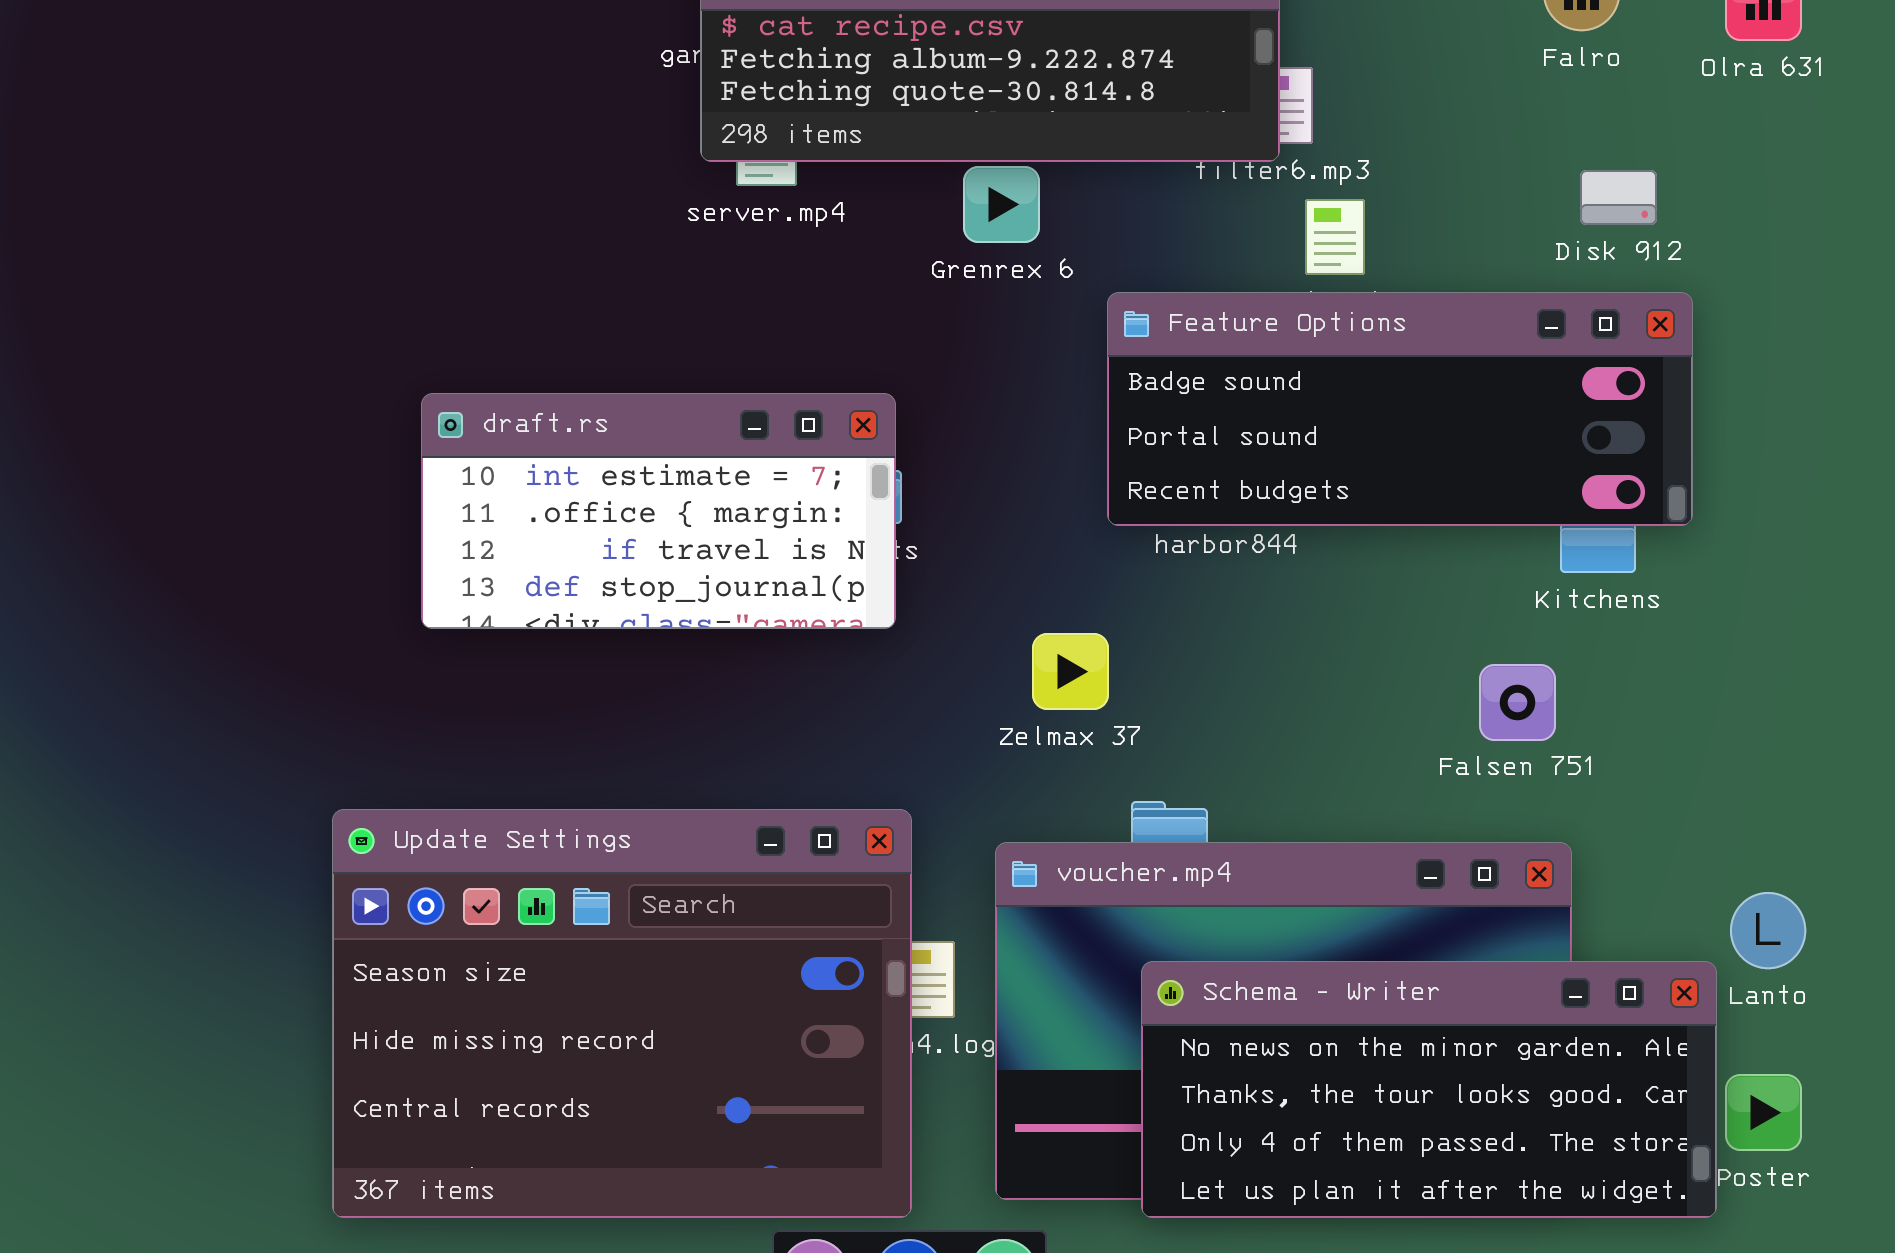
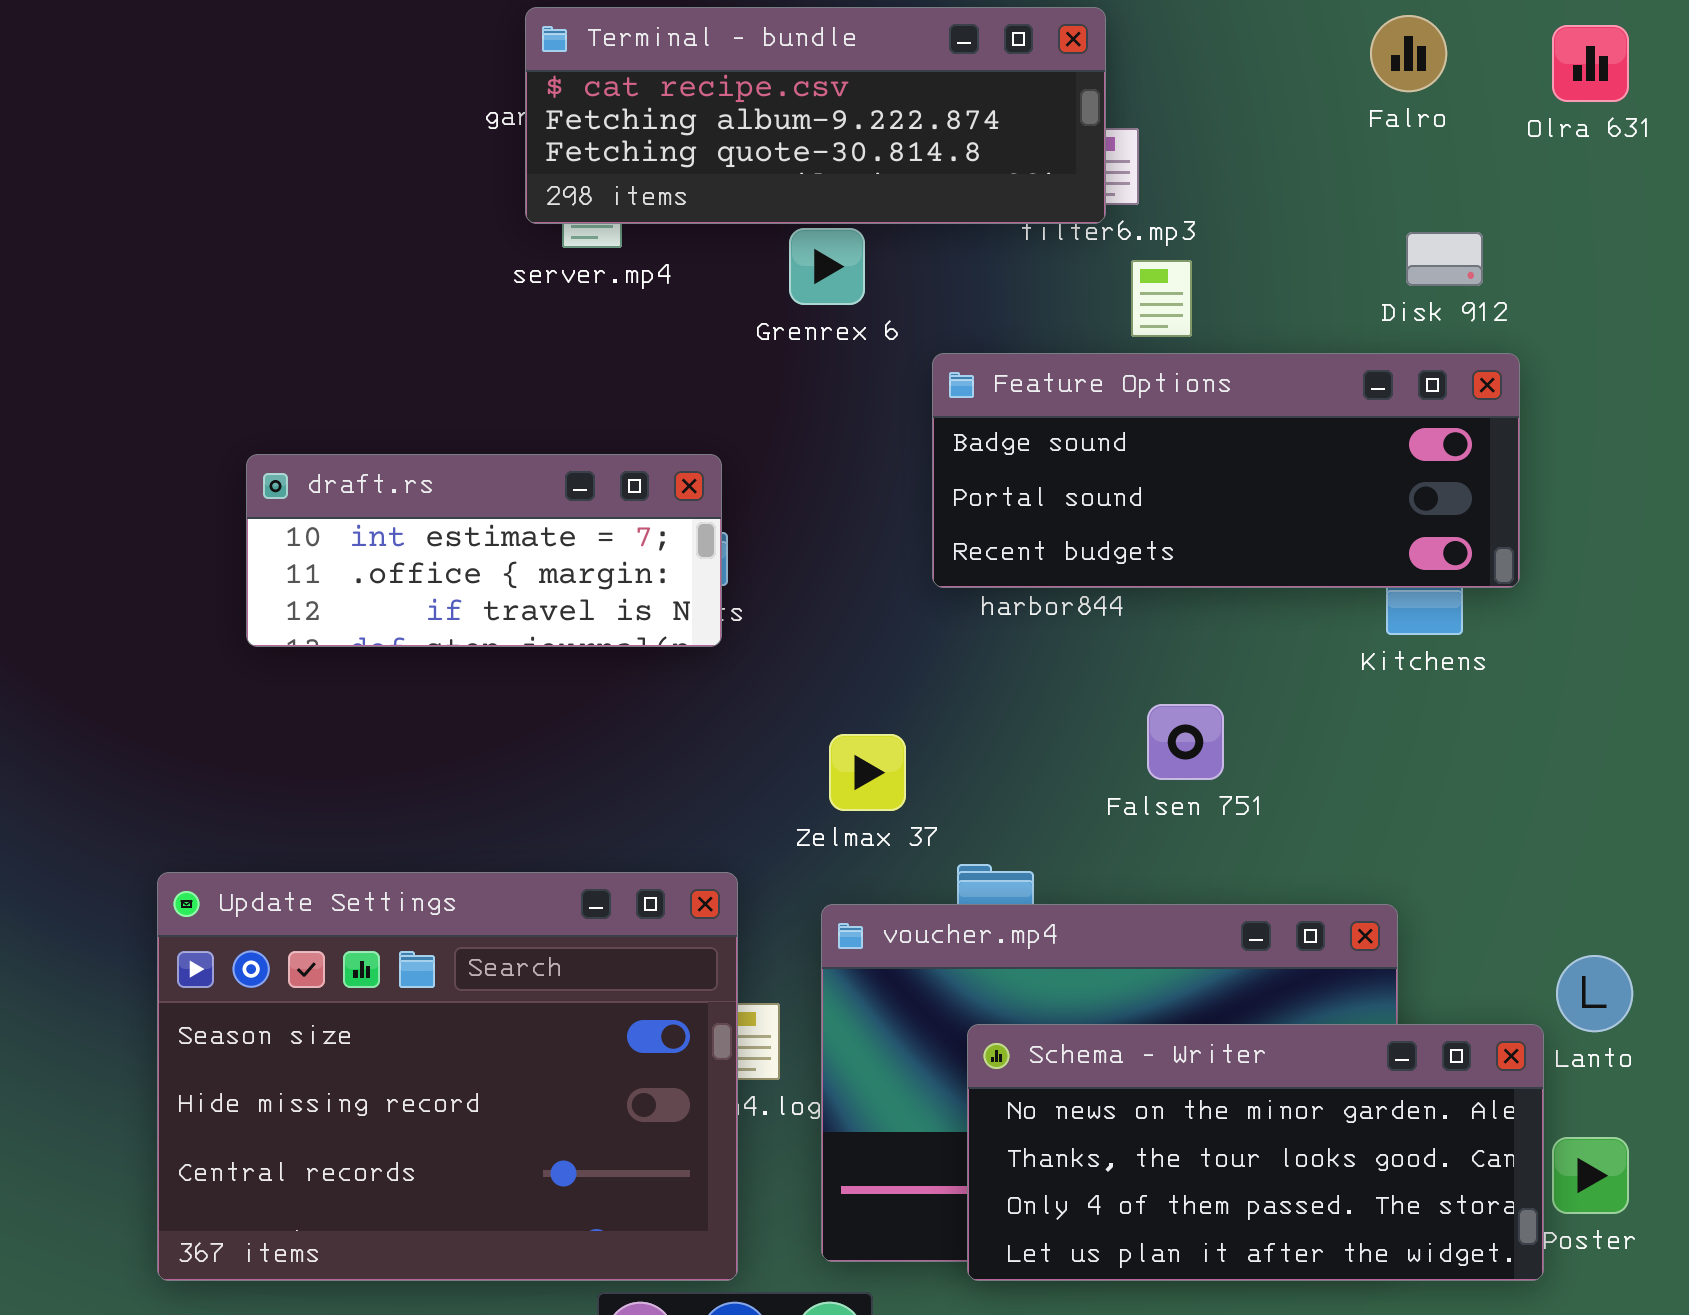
draft.rs: [421,393,896,629] -> [246,454,722,647], resized
Zelmax 37: [1032,633,1109,710] -> [829,734,906,811], moved
Falsen 751: [1479,664,1556,741] -> [1147,704,1224,780], moved

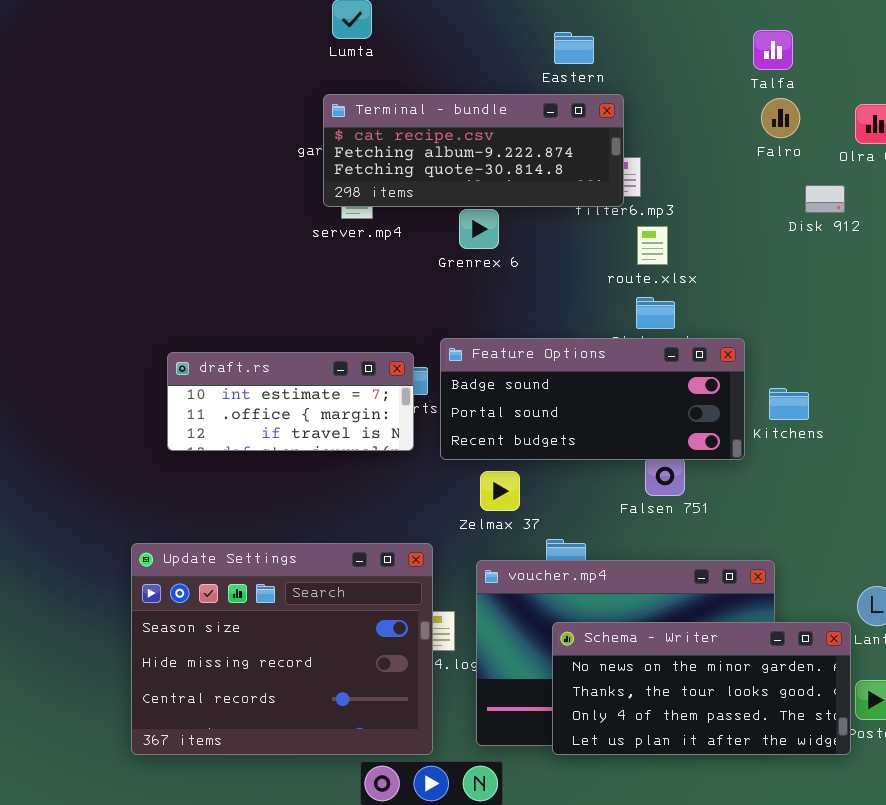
Disk 912: [1406,232,1483,286] -> [805,185,845,213], moved
Feature Options: [932,353,1520,588] -> [440,338,745,460], moved
draft.rs: [246,454,722,647] -> [167,352,414,451], moved

